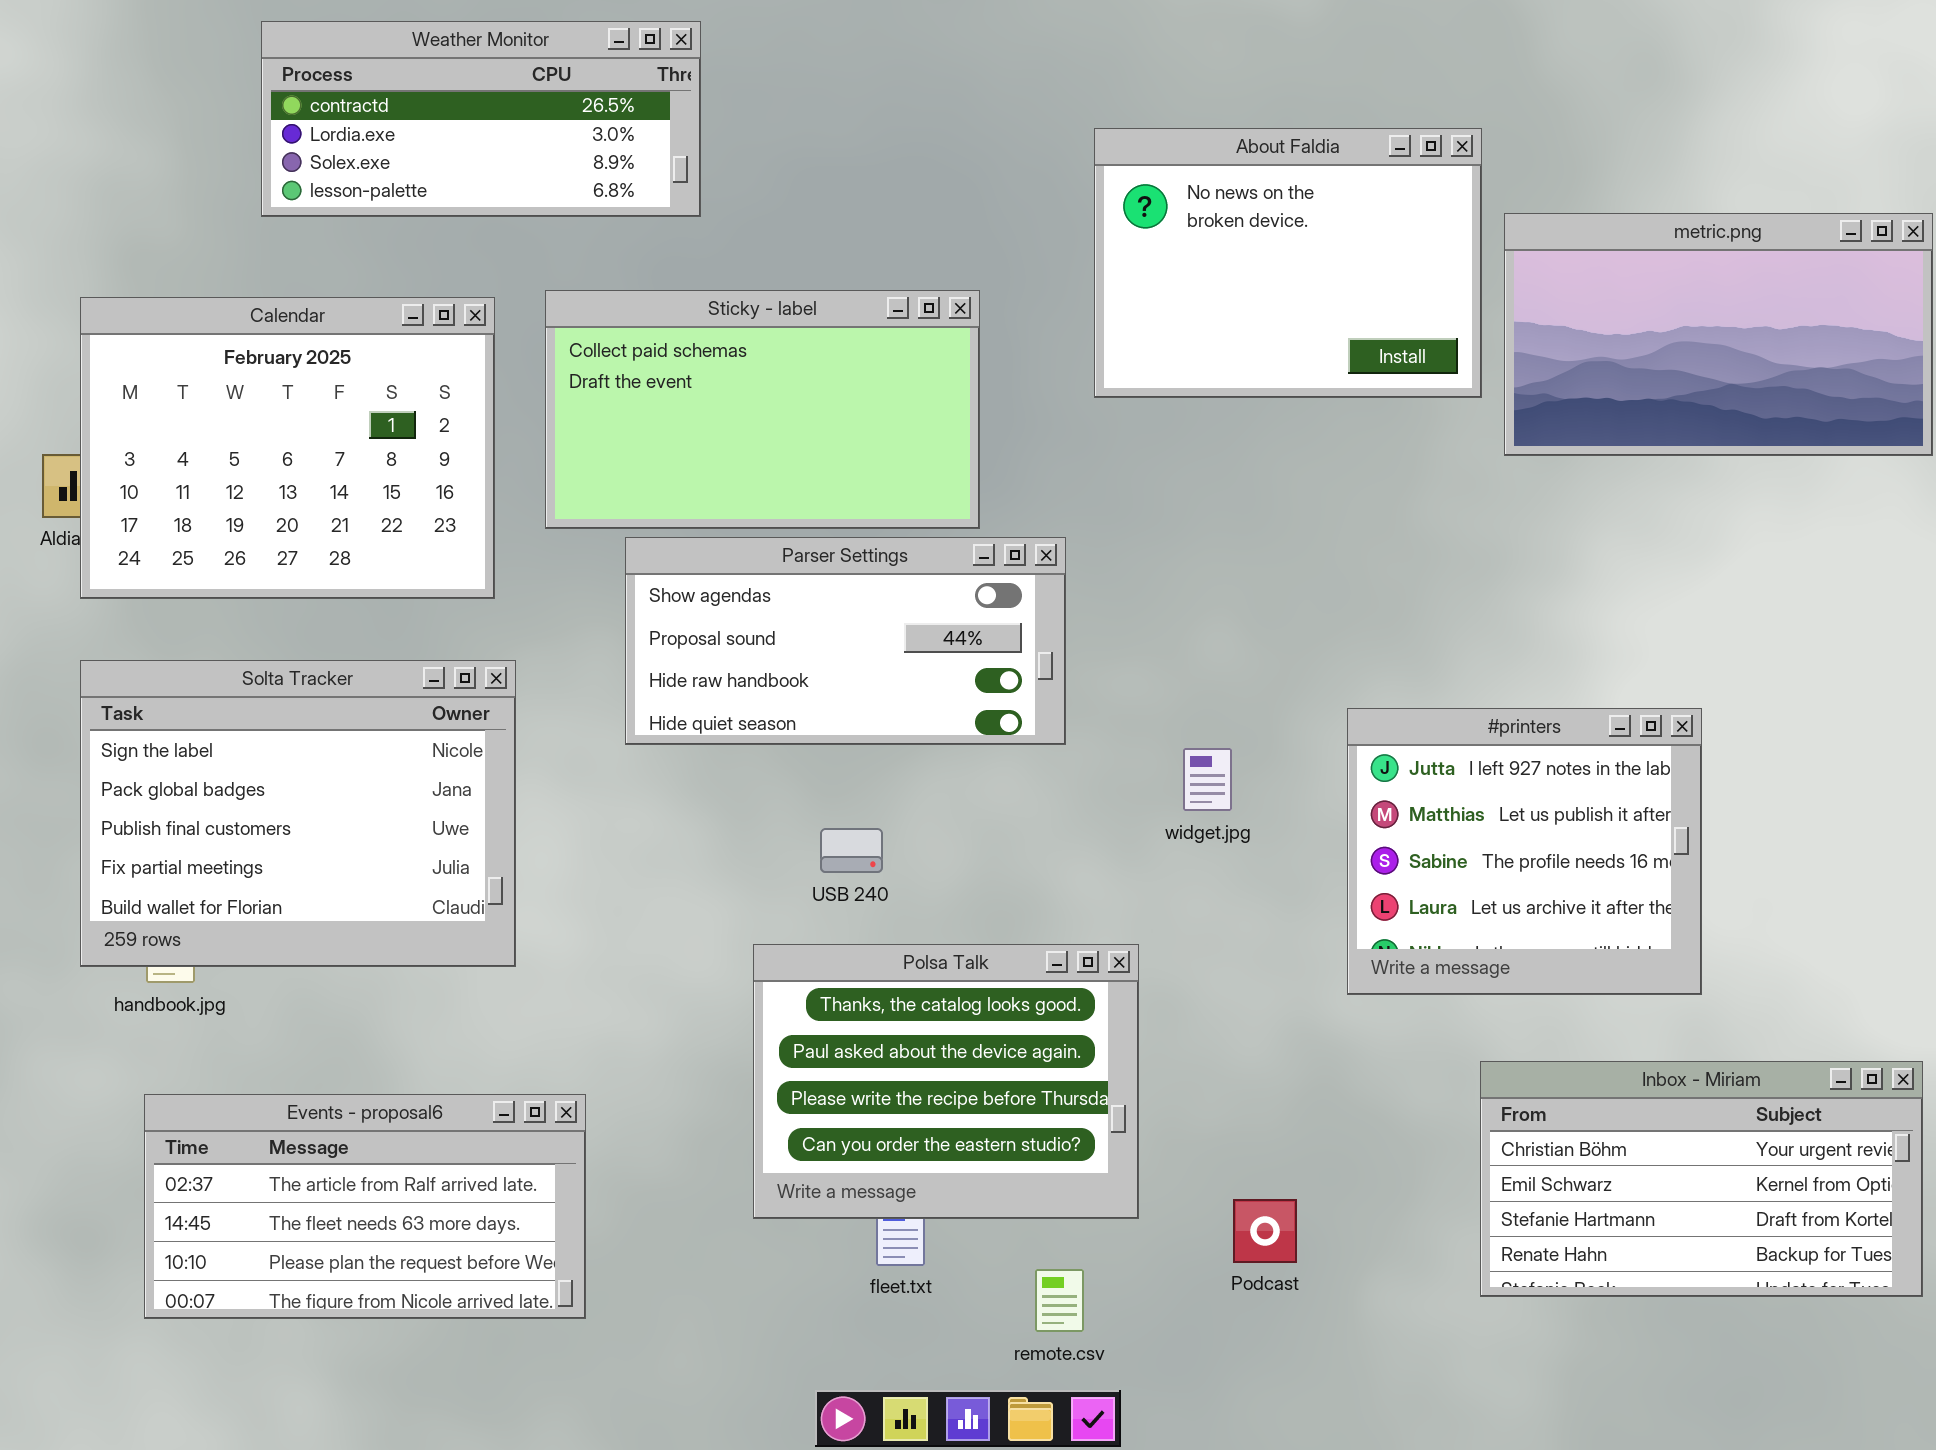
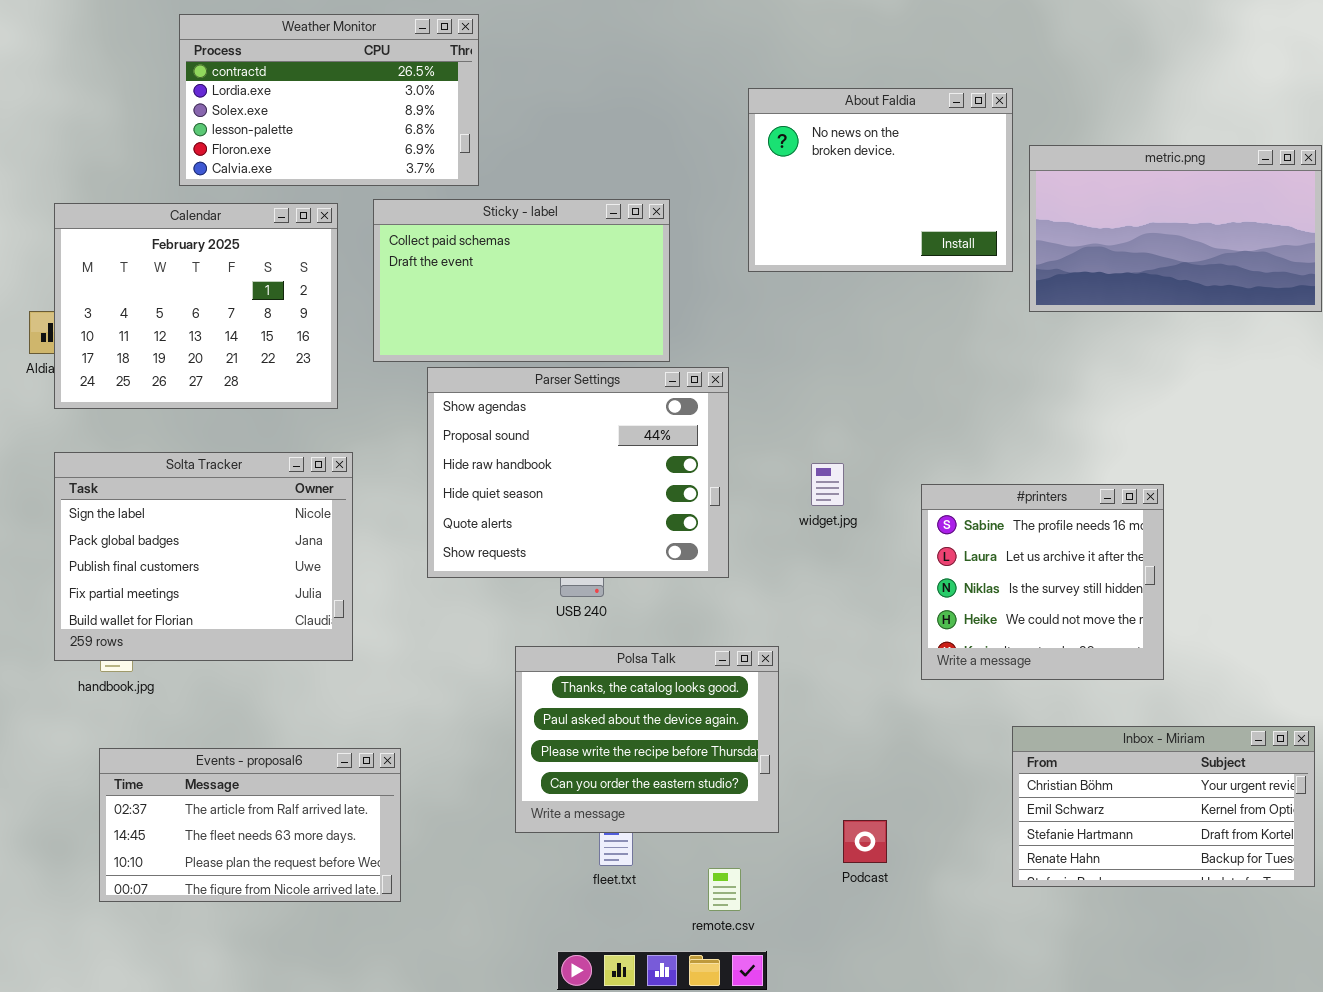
Weather Monitor: [261,21,701,217] -> [179,14,479,186], resized
Parser Settings: [625,537,1066,745] -> [427,367,729,578], resized
#printers: [1347,708,1702,995] -> [921,484,1164,680], scrolled down 2 rows
widget.jpg: [1183,748,1232,811] -> [811,463,844,506], moved

